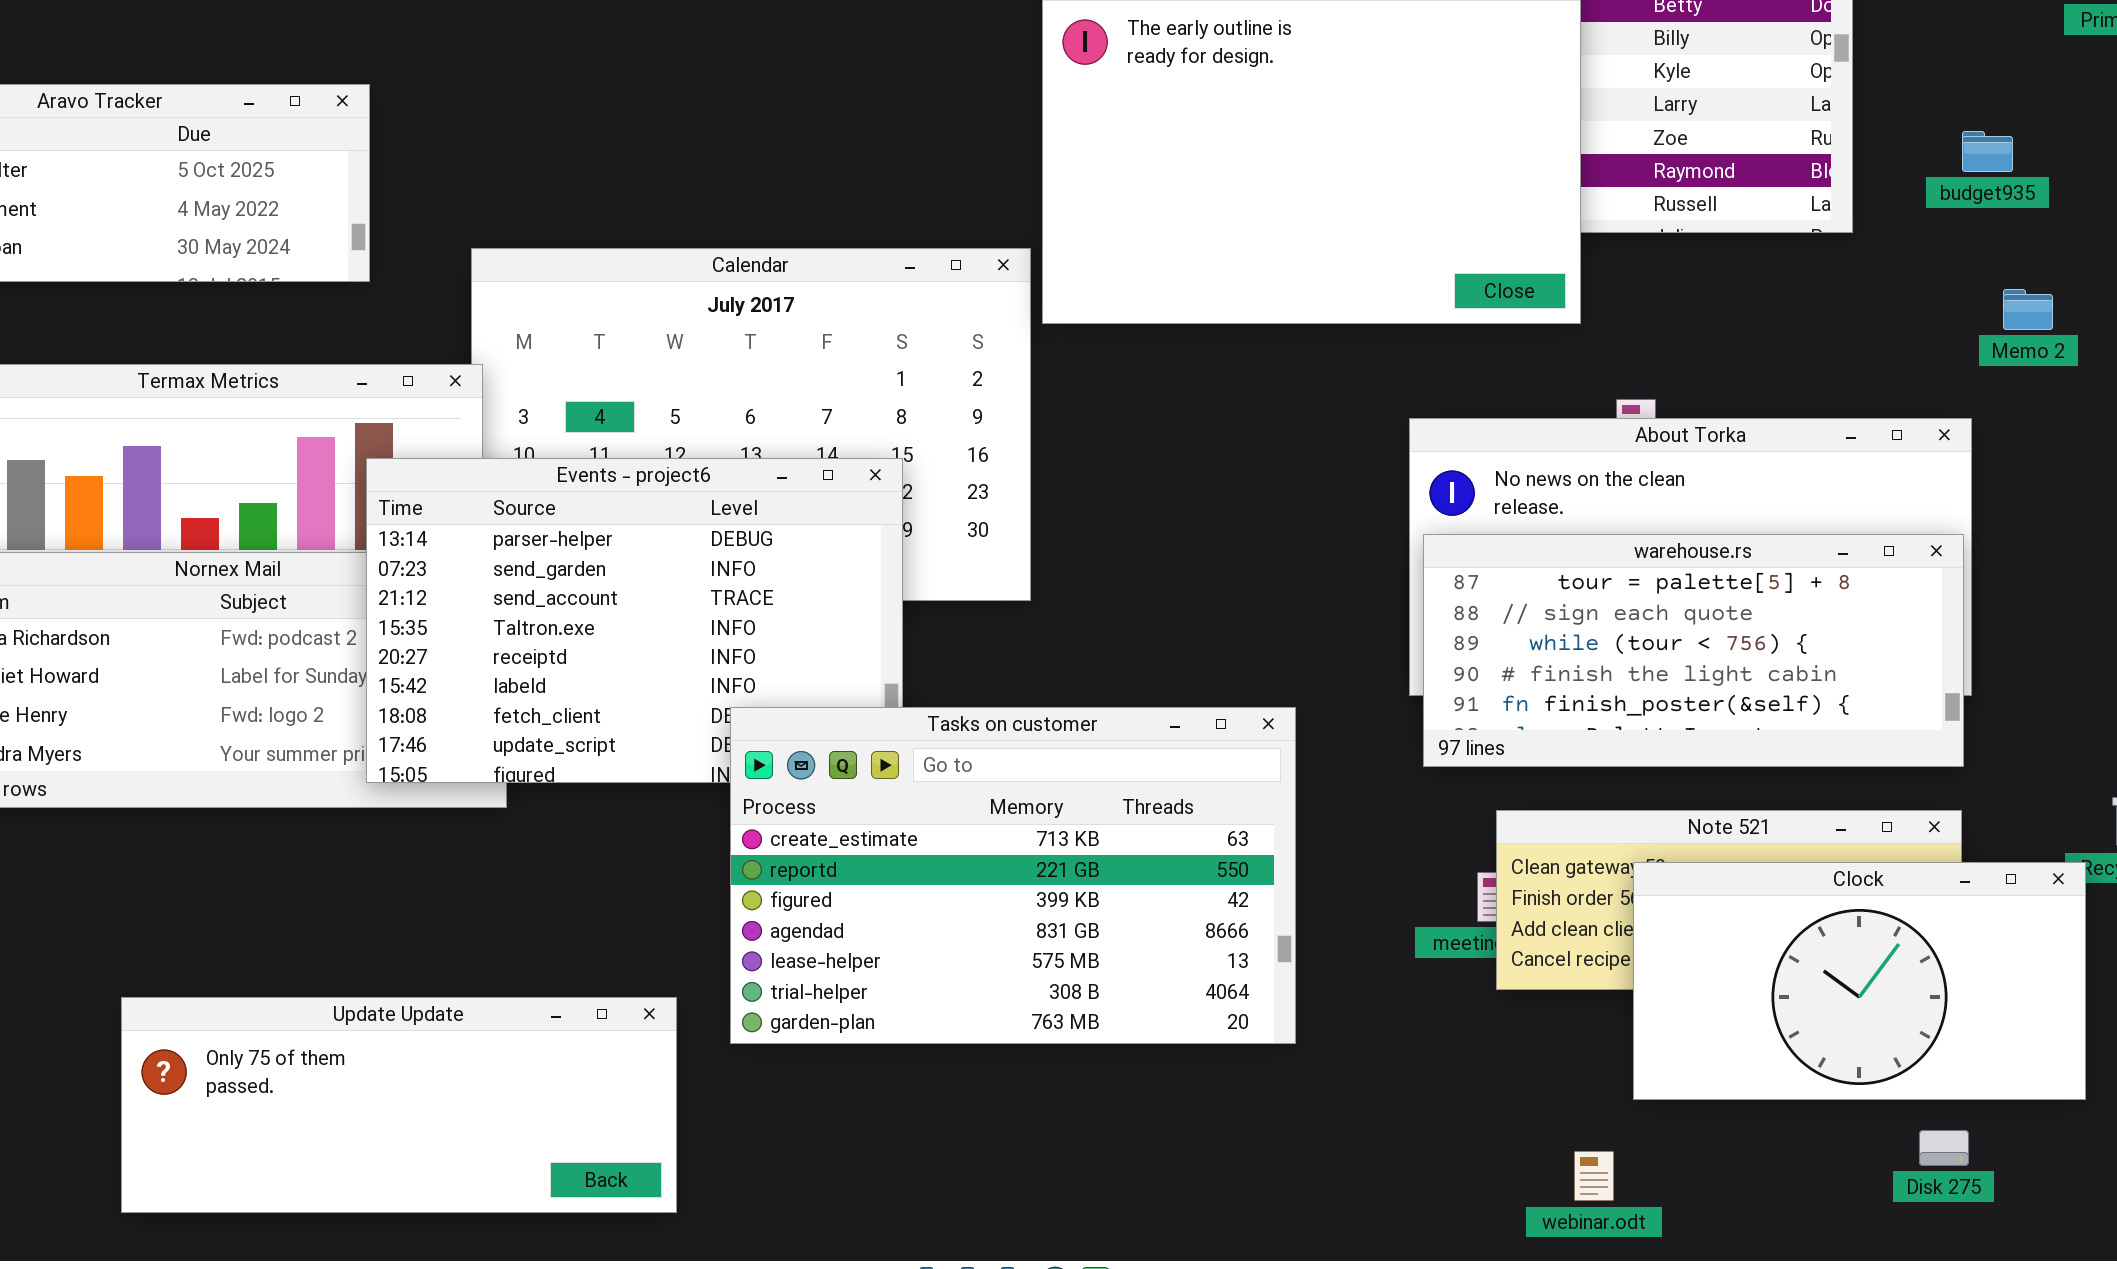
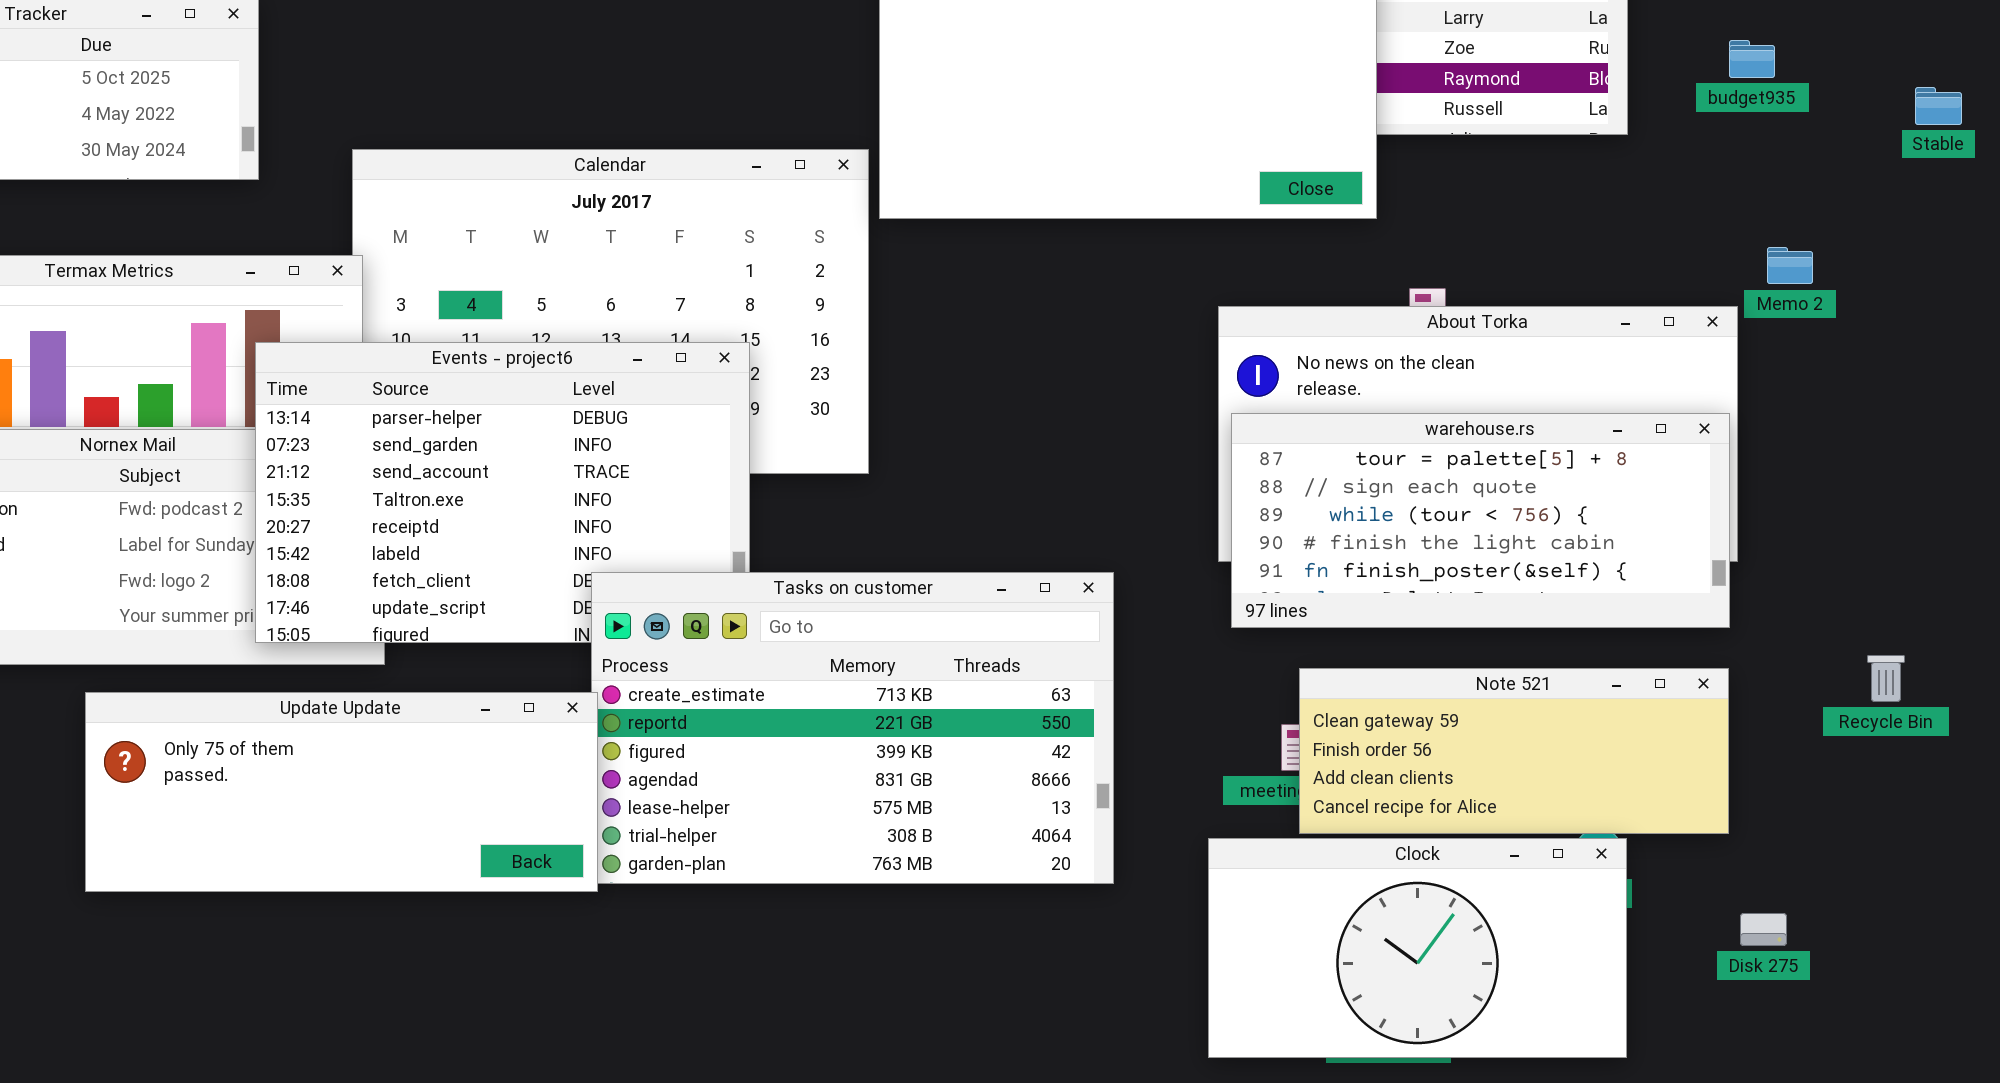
Memo 2: [2003,289,2053,330] -> [1767,247,1813,284], moved
Clock: [1633,862,2086,1100] -> [1208,838,1627,1058], moved
Update Update: [121,997,677,1213] -> [85,692,598,892], moved
Disk 275: [1919,1130,1969,1166] -> [1740,913,1787,946], moved

